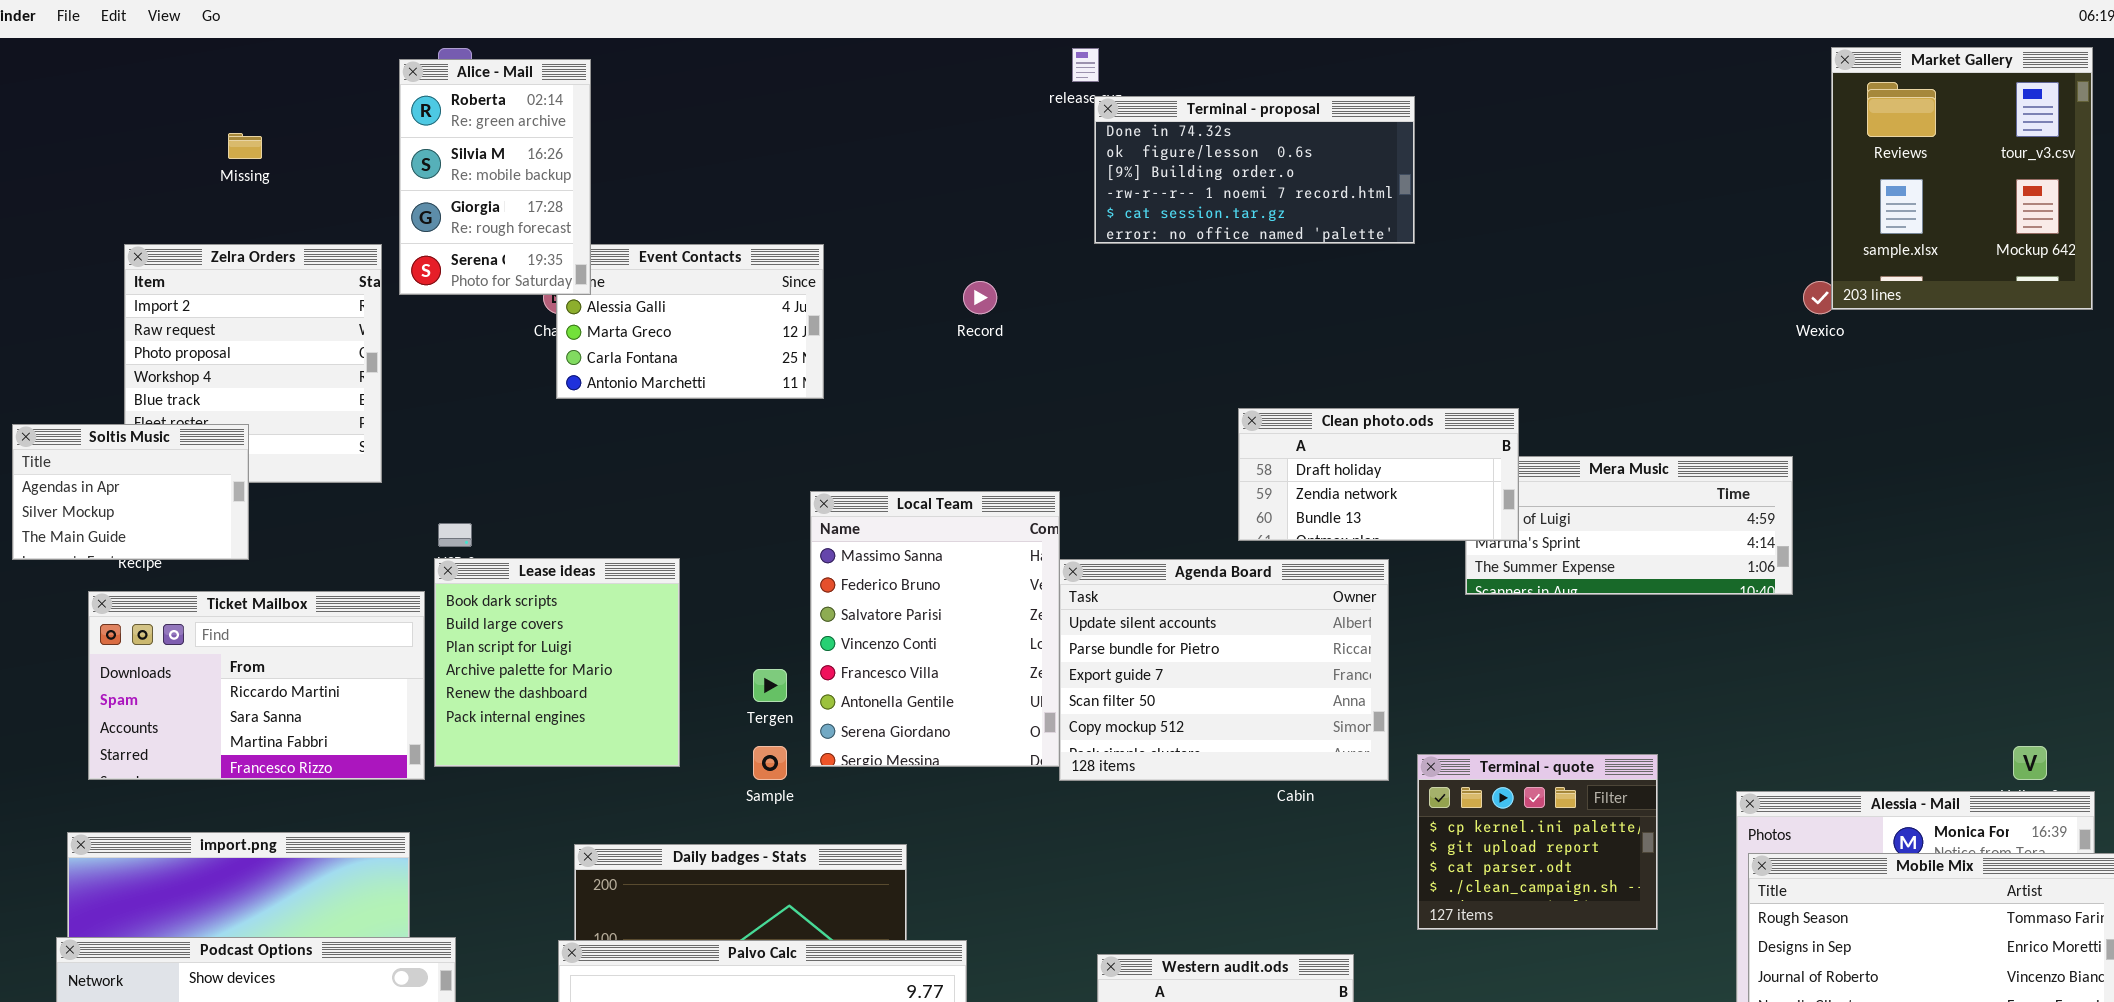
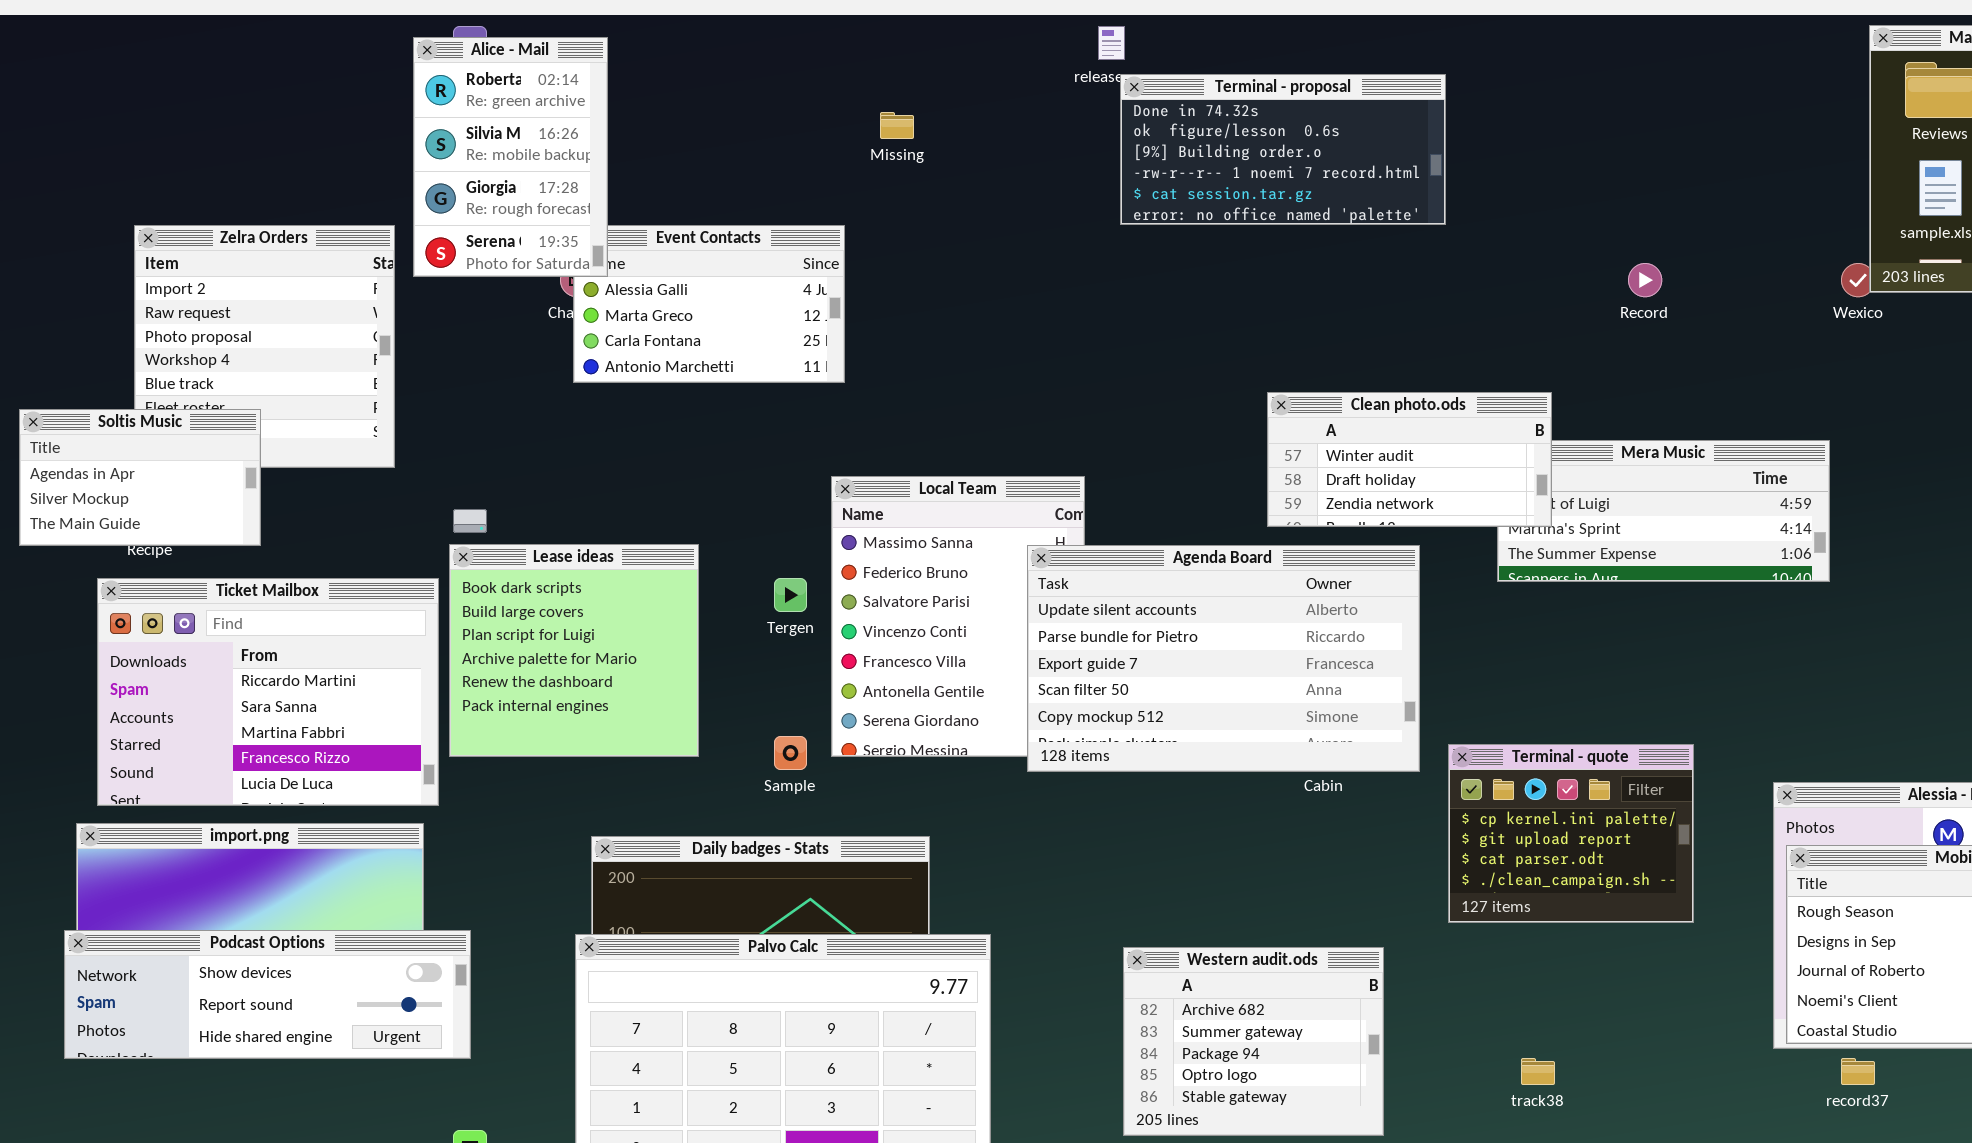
Missing: [228,133,262,159] -> [880,112,914,139], moved
Record: [963,281,997,314] -> [1628,263,1662,297], moved
Clean photo.ods: [1238,408,1519,541] -> [1267,392,1552,527], scrolled up 1 row
Agenda Board: [1059,559,1389,781] -> [1027,545,1420,772], resized
Ticket Mailbox: [88,591,425,780] -> [97,578,439,806], resized
Tergen: [753,669,787,702] -> [774,578,807,612], moved

